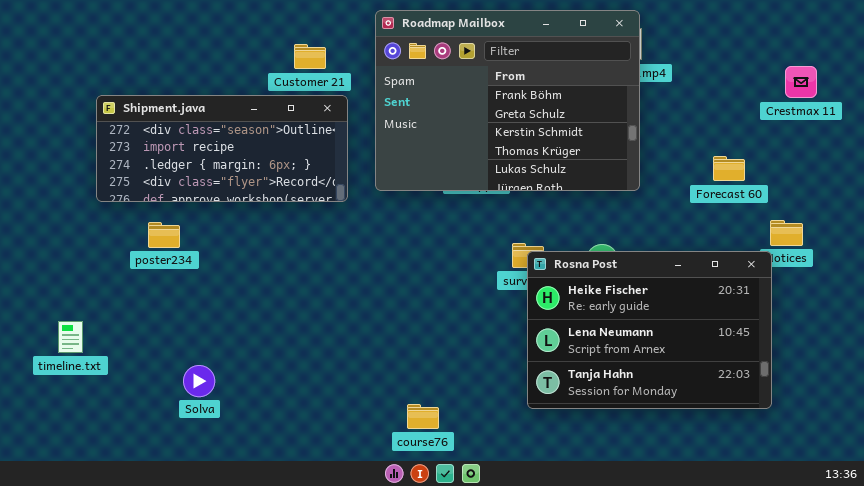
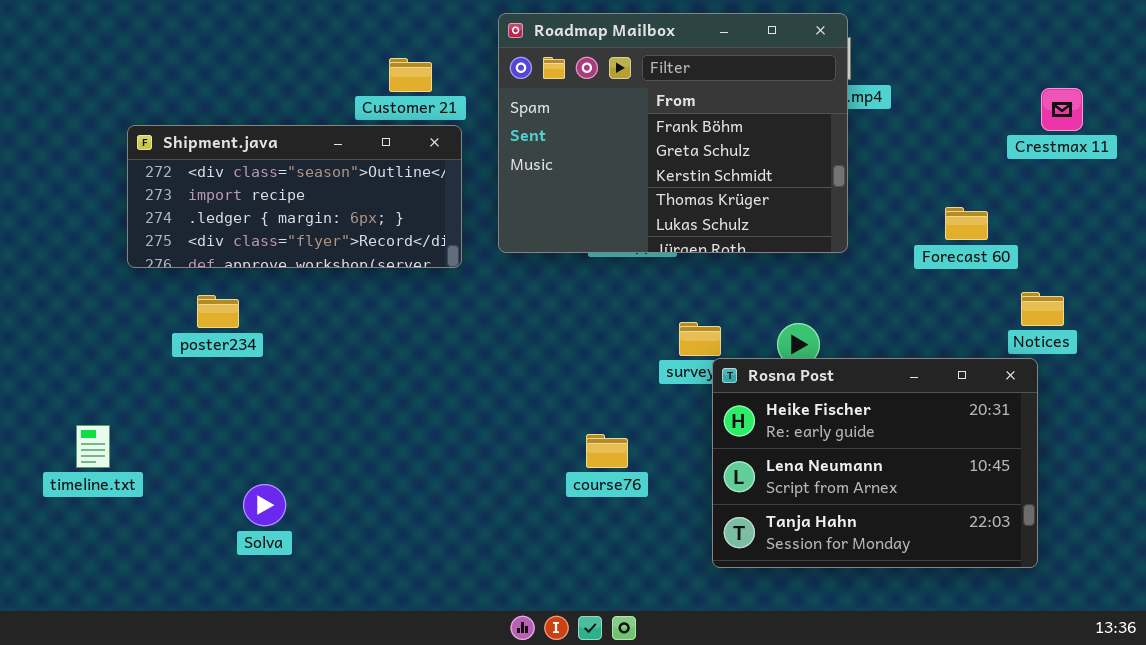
Rosna Post: [527,251,772,409] -> [712,358,1038,568], moved
course76: [407,404,439,429] -> [586,434,628,468], moved

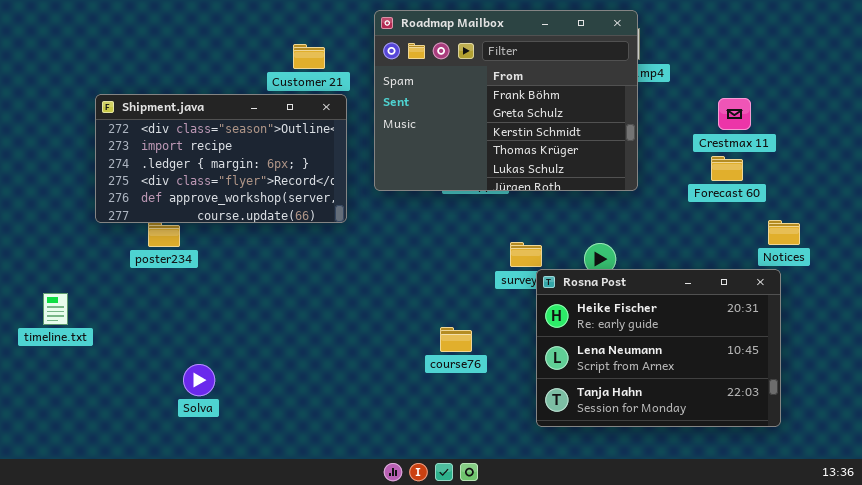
Crestmax 11: [1041,88,1083,131] -> [718,98,751,130], moved
Shipment.java: [127,125,462,268] -> [95,94,347,223], resized
timeline.txt: [76,425,110,468] -> [43,293,68,325], moved

